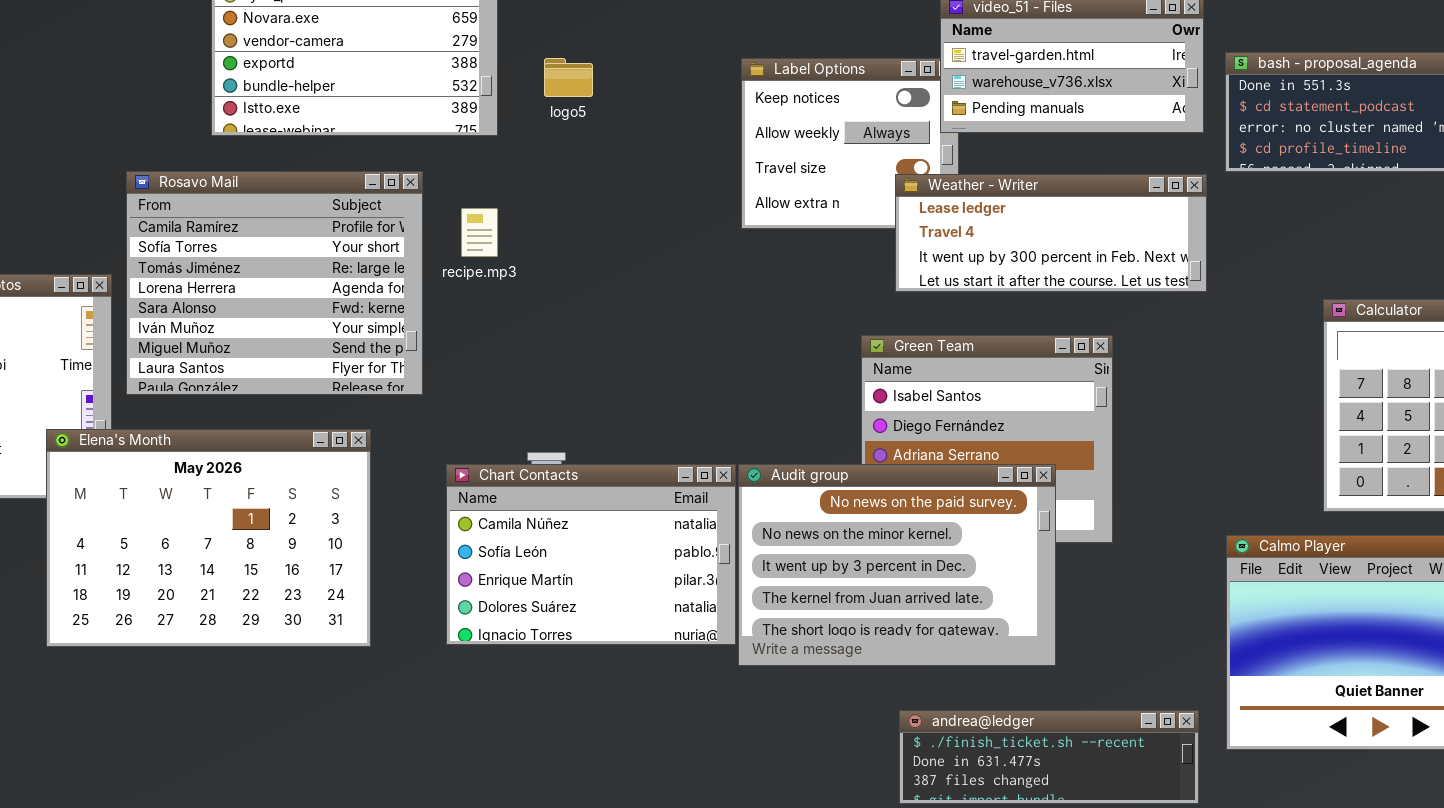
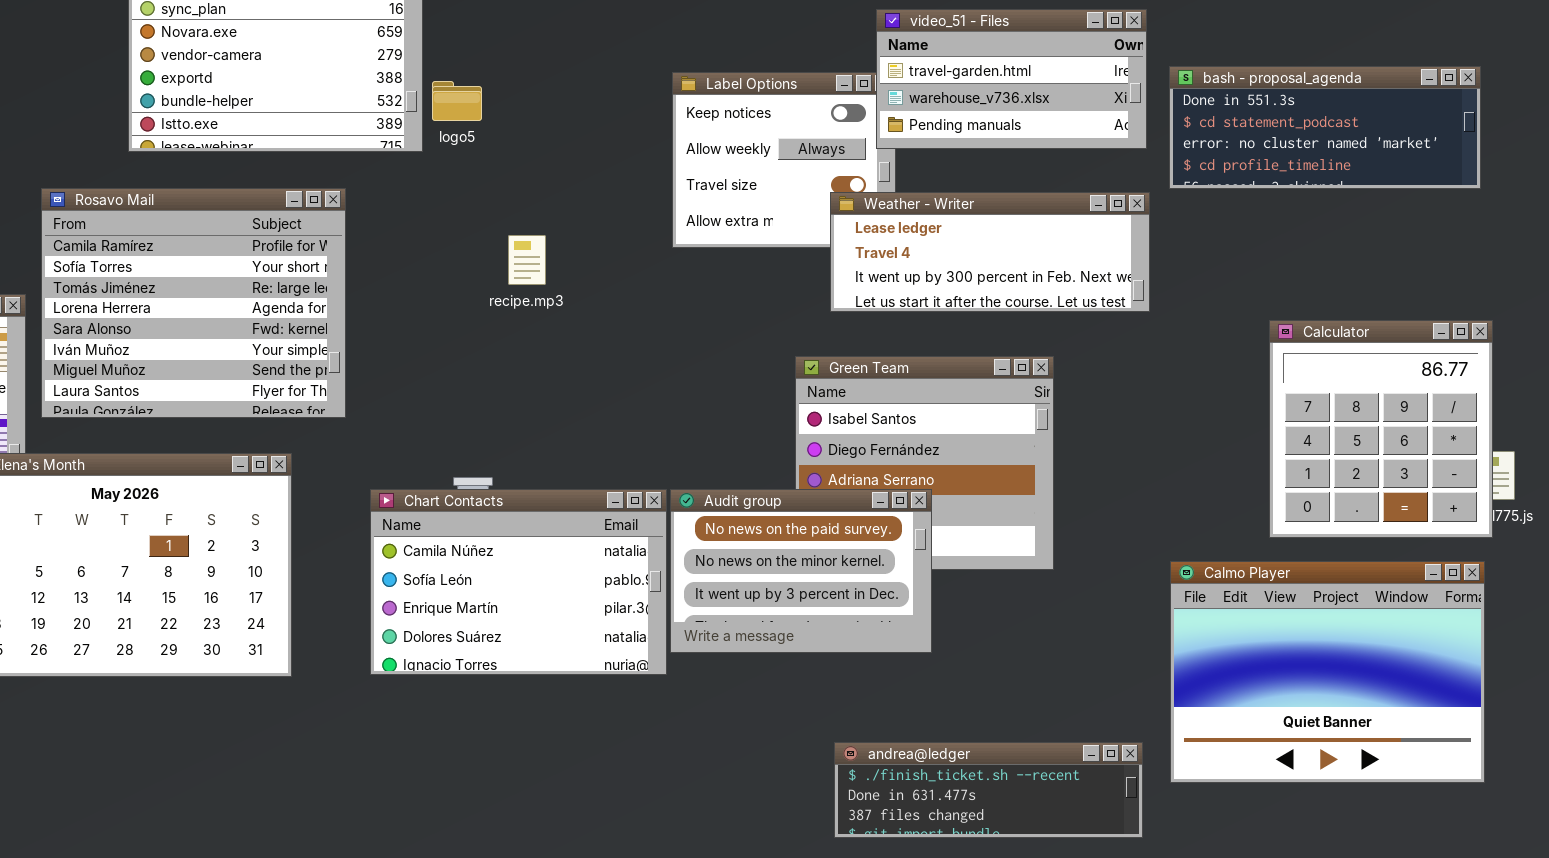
logo5: [544,58,593,97] -> [432,81,482,121], moved
recipe.mp3: [461,208,498,257] -> [508,235,546,285], moved
Audit group: [738,464,1056,666] -> [670,489,932,653], resized

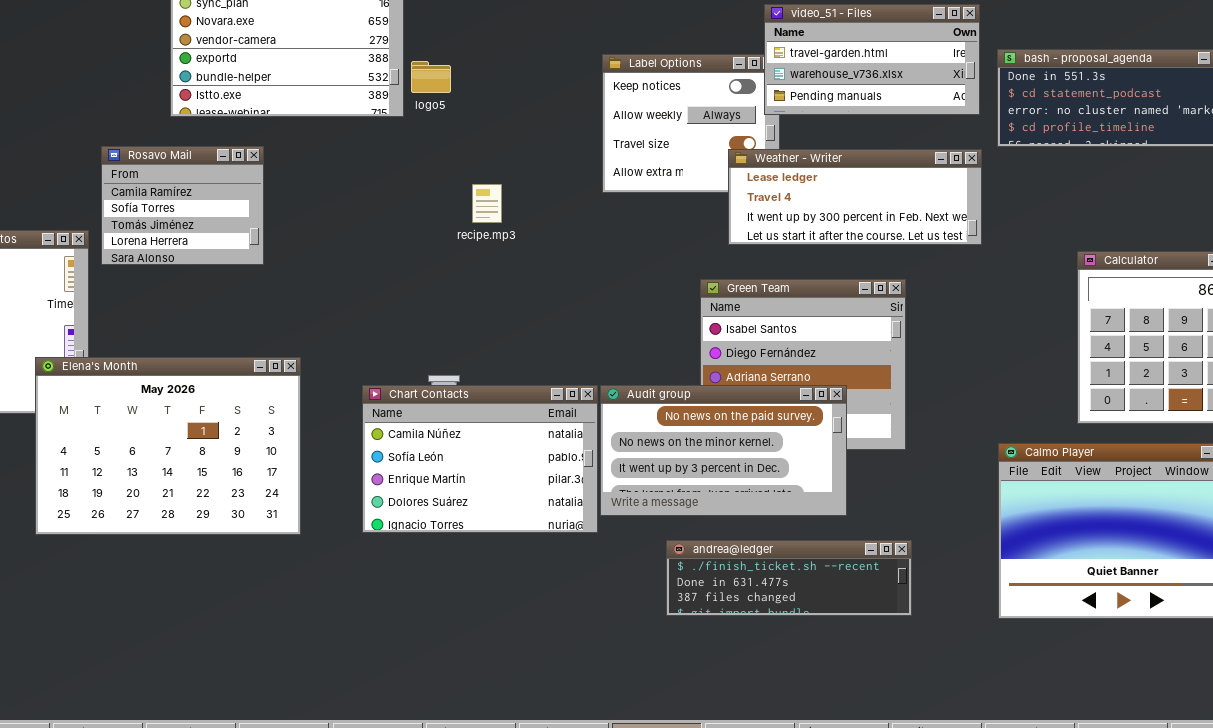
Rosavo Mail: [41,188,346,418] -> [101,146,264,265], resized
Audit group: [670,489,932,653] -> [600,385,847,516], resized
andrea@ledger: [834,742,1143,838] -> [666,540,912,616], moved

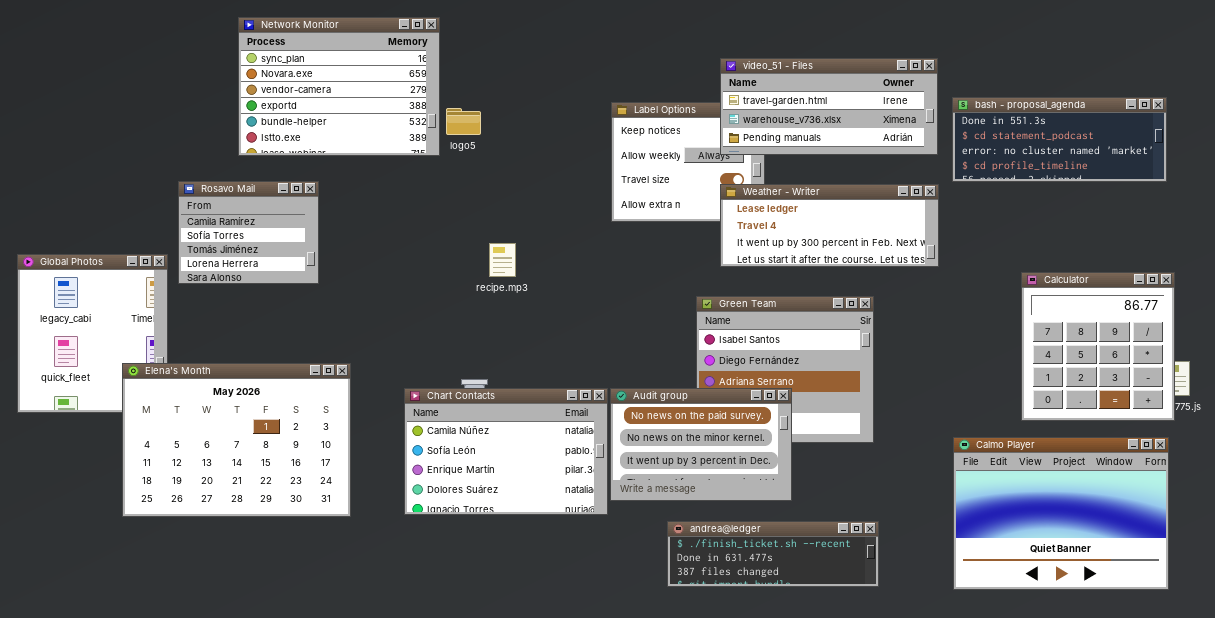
video_51 - Files: [764,4,980,115] -> [720,58,938,155], resized
recipe.mp3: [472,184,502,223] -> [489,243,516,277], moved
Audit group: [600,385,847,516] -> [610,388,792,501], resized

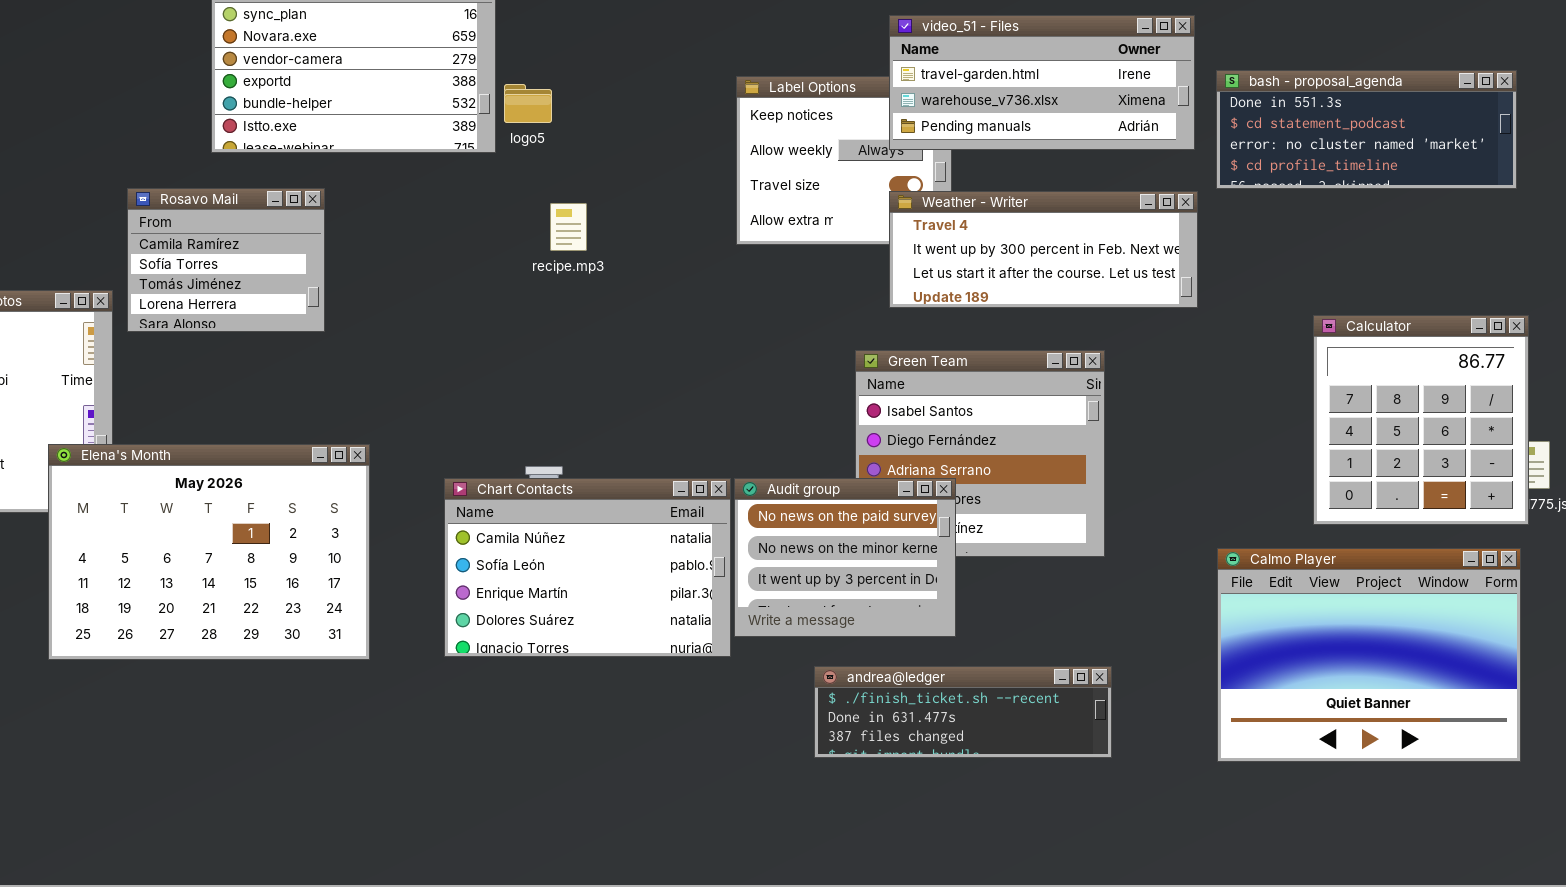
Weather - Writer: [720,184,939,267] -> [889,191,1198,308], scrolled down 1 row
recipe.mp3: [489,243,516,277] -> [550,203,587,251], moved
Audit group: [610,388,792,501] -> [734,478,956,637], resized

